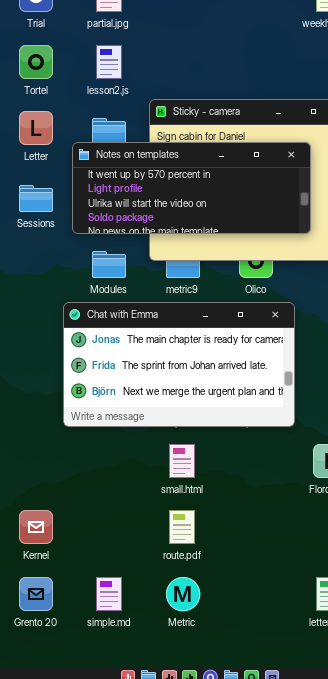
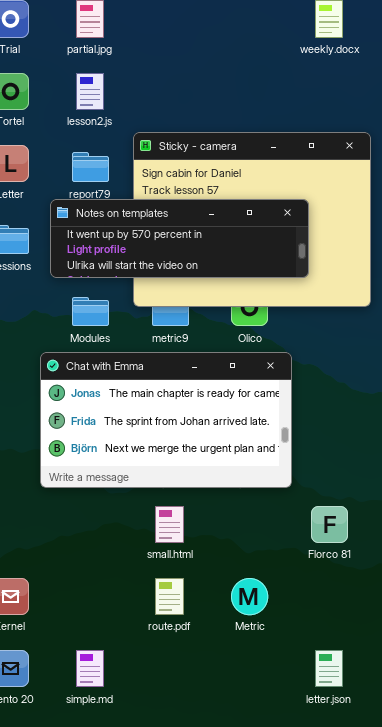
Notes on templates: [72,142,311,234] -> [50,199,309,278], resized
Metric: [166,577,200,611] -> [231,578,268,615], moved

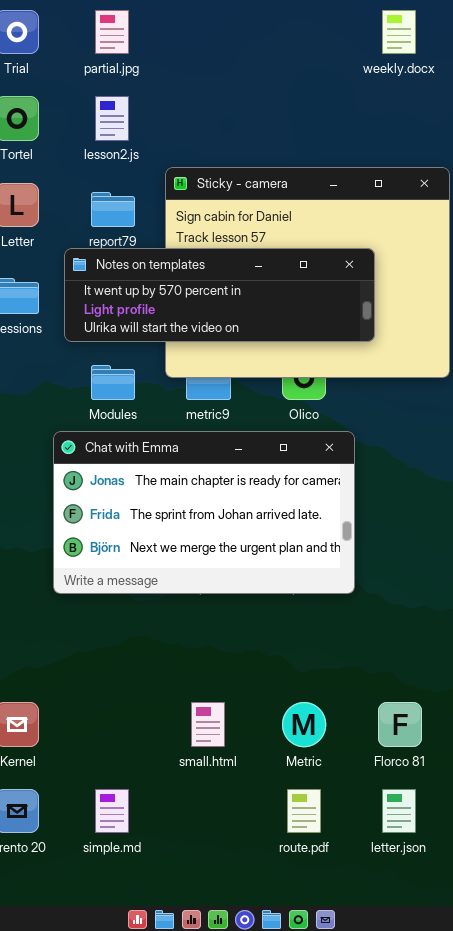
small.html: [155,506,184,543] -> [191,702,225,747], moved
Florco 81: [311,506,348,543] -> [378,702,422,747], moved
route.pdf: [155,578,184,615] -> [287,789,321,833], moved

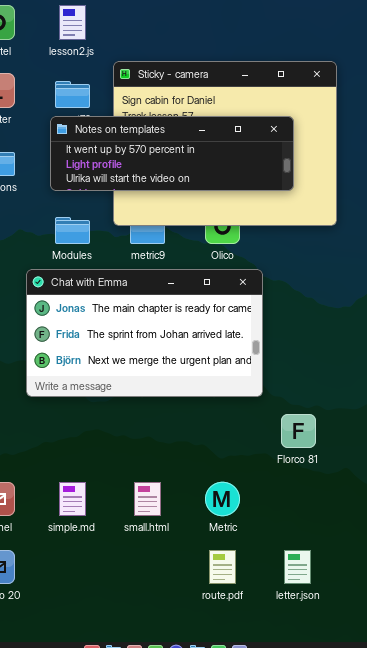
Notes on templates: [64,248,375,342] -> [50,116,294,191], moved
Florco 81: [378,702,422,747] -> [281,414,316,448], moved
simple.md: [95,789,129,833] -> [59,482,86,516], moved

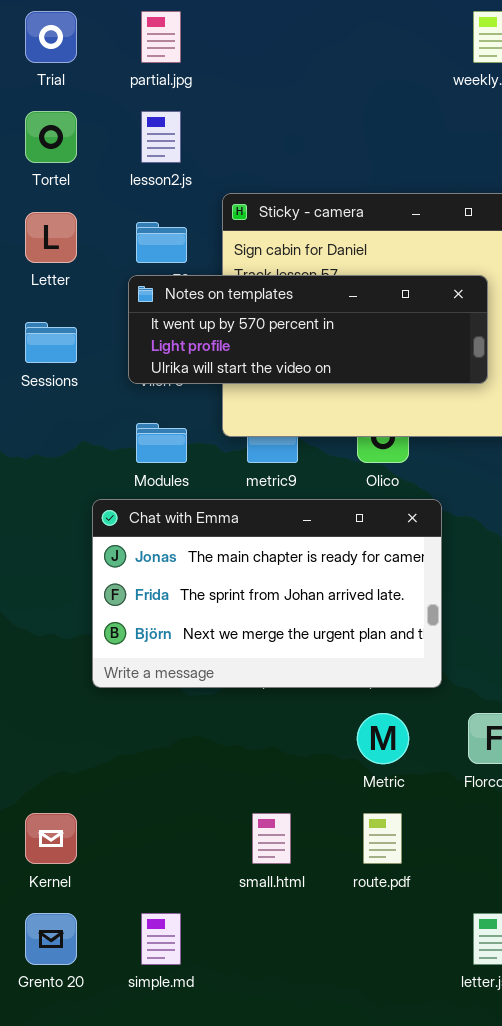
simple.md: [59,482,86,516] -> [141,913,181,965], moved
Metric: [205,482,240,516] -> [357,713,409,764], moved
route.pdf: [209,550,236,584] -> [363,813,402,864], moved

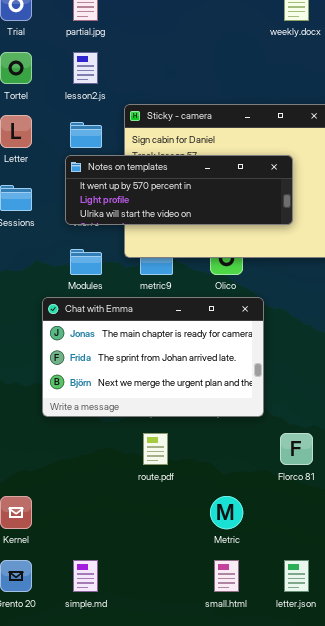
Metric: [357,713,409,764] -> [210,496,243,529], moved
small.html: [252,813,291,864] -> [214,560,239,592], moved
route.pdf: [363,813,402,864] -> [143,433,168,465], moved

